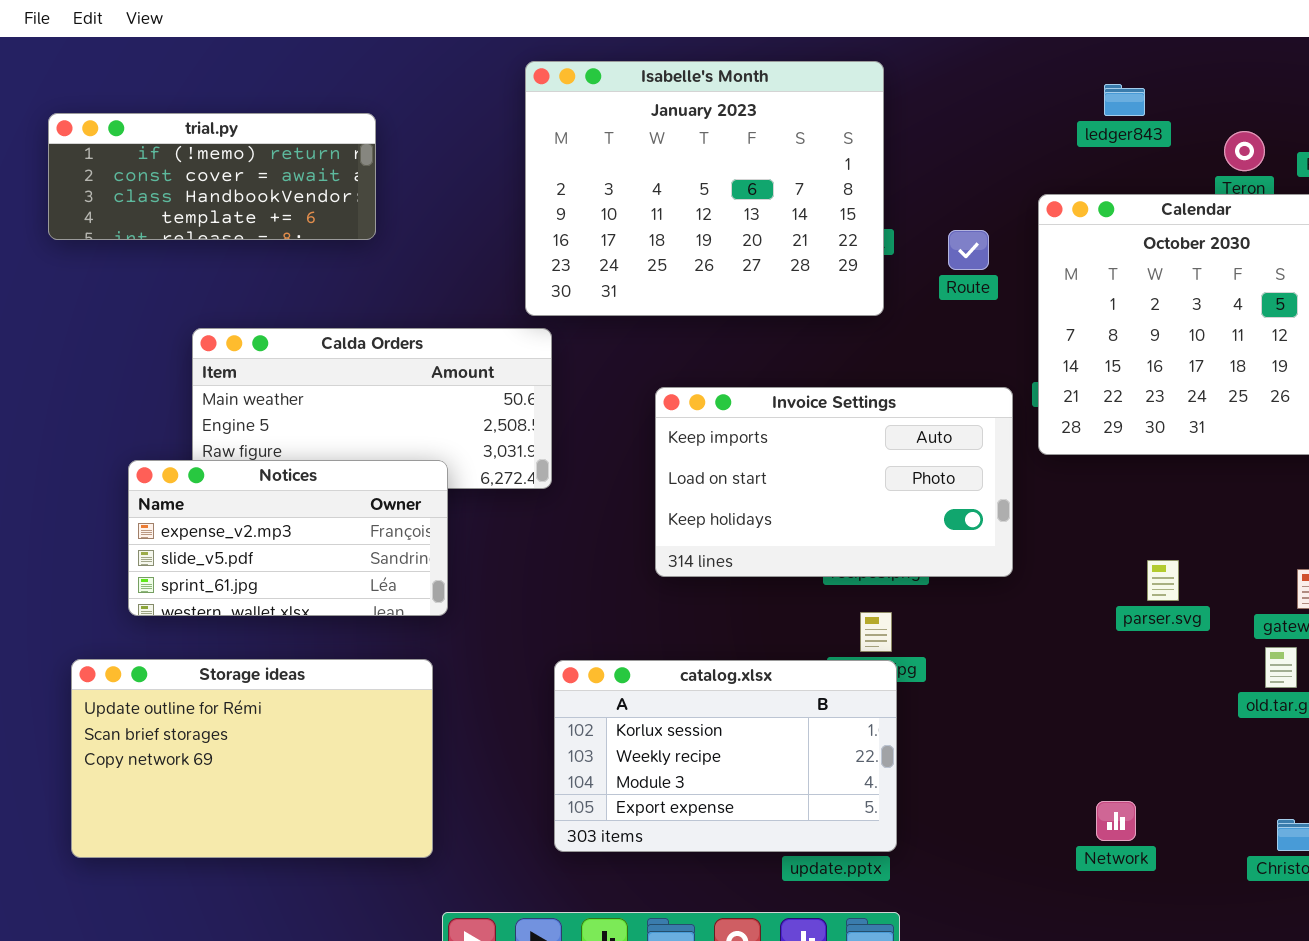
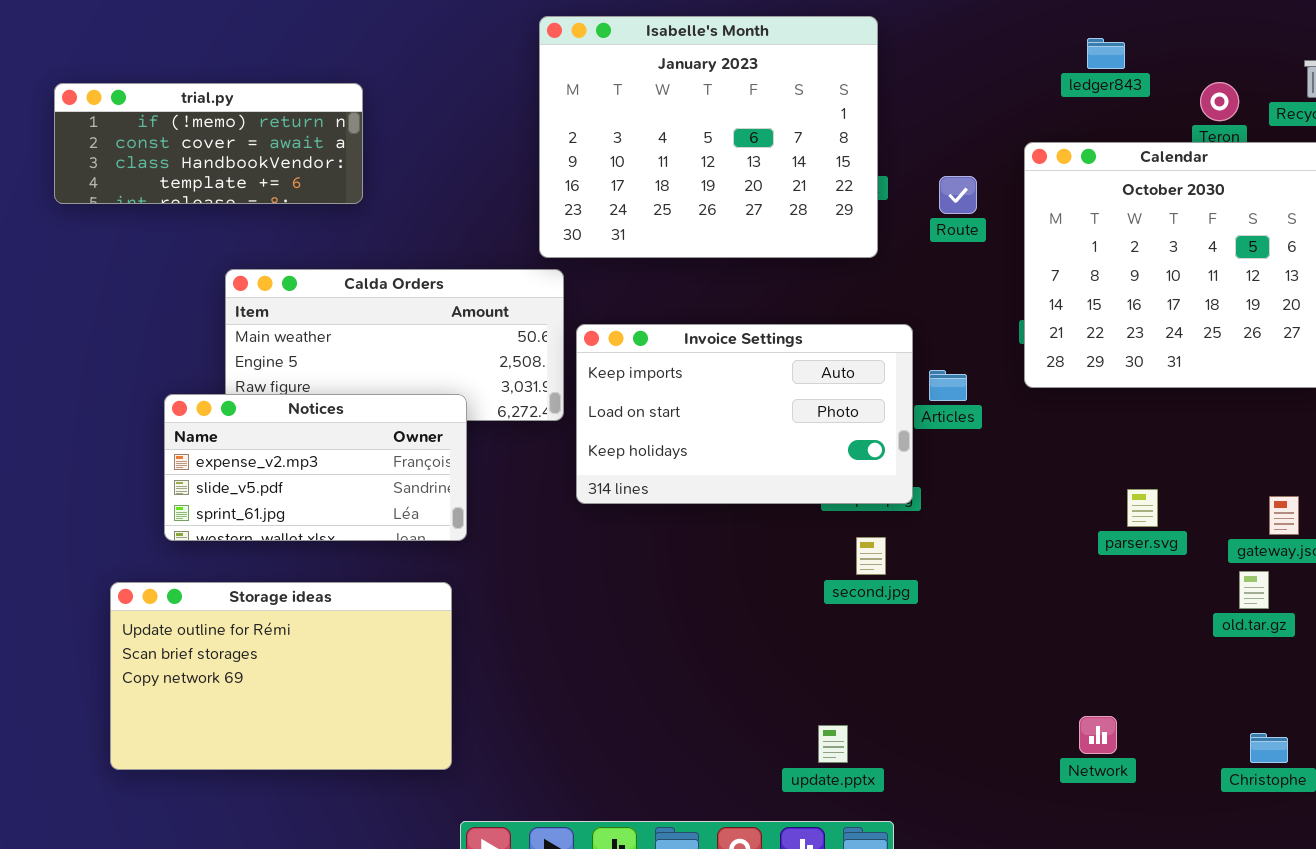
trial.py: [48,113,376,240] -> [54,83,363,204], moved
Invoice Settings: [655,387,1013,577] -> [576,324,913,504], moved
catalog.xlsx: [554,660,897,852] -> none, closed

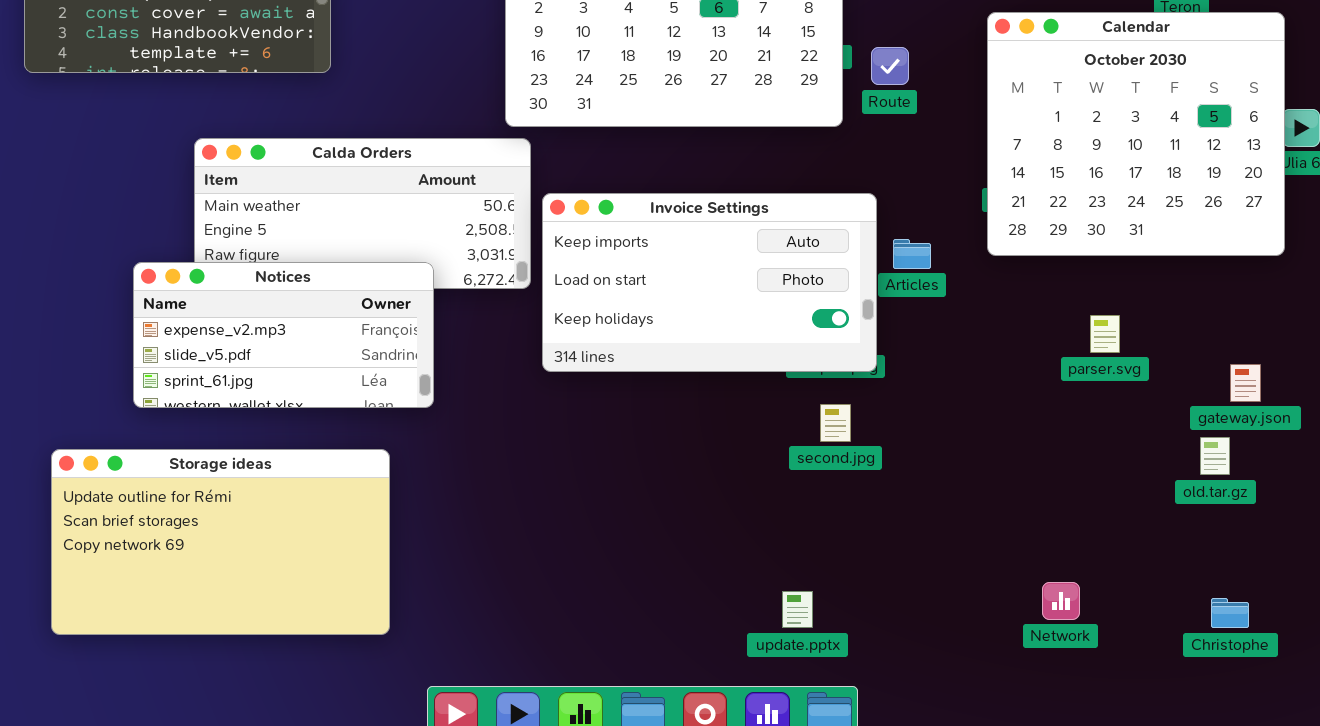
Route: [939,176,977,214] -> [871,47,909,85], moved
parser.svg: [1127,489,1158,527] -> [1090,315,1120,353], moved
Storage ideas: [110,582,452,770] -> [51,449,390,635], moved

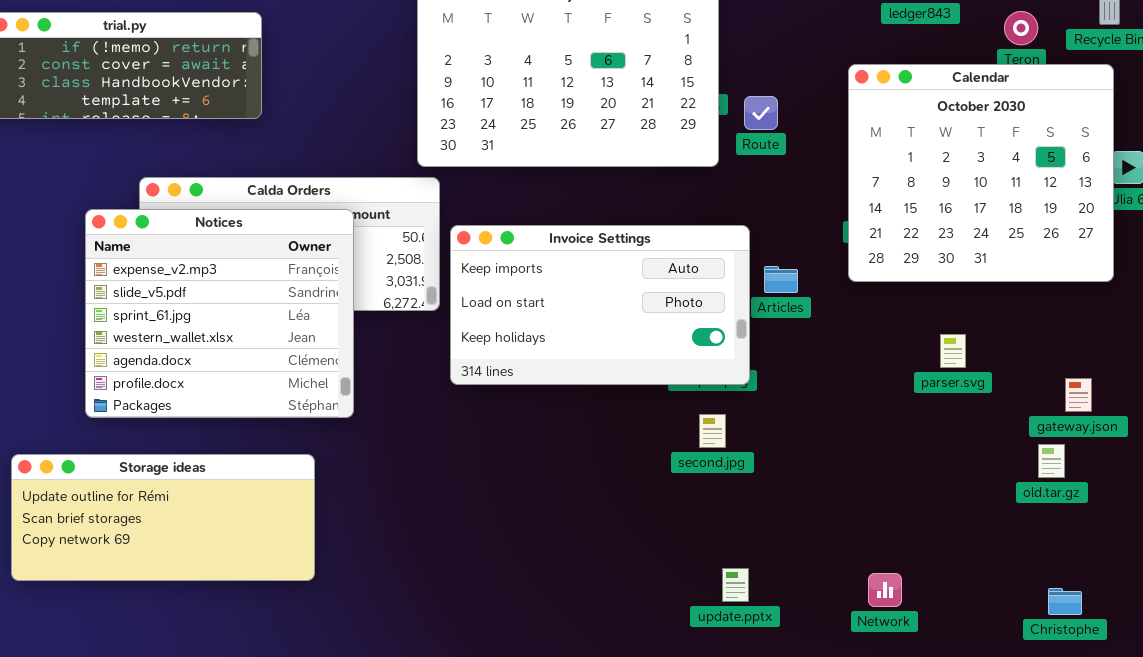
Notices: [133,262,434,408] -> [85,209,354,418], resized
Storage ideas: [51,449,390,635] -> [11,454,315,581], resized
Network: [1042,582,1080,620] -> [868,573,902,607], moved
update.pptx: [782,591,813,628] -> [722,568,749,602], moved

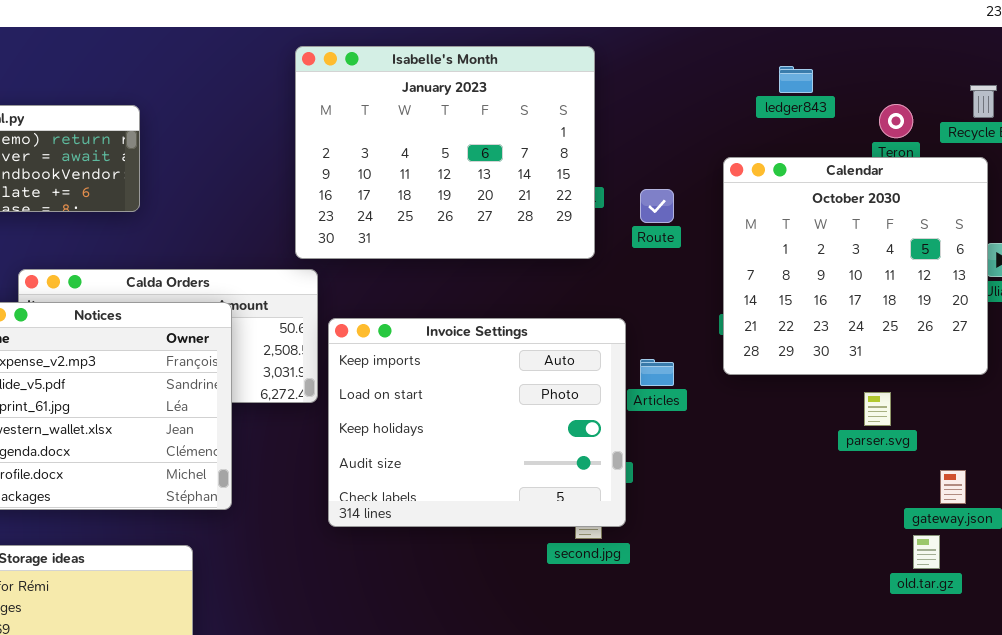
Route: [744,96,778,130] -> [640,189,674,223], moved
Invoice Settings: [450,225,750,385] -> [328,318,626,527], resized
parser.svg: [940,334,966,368] -> [864,392,891,426], moved

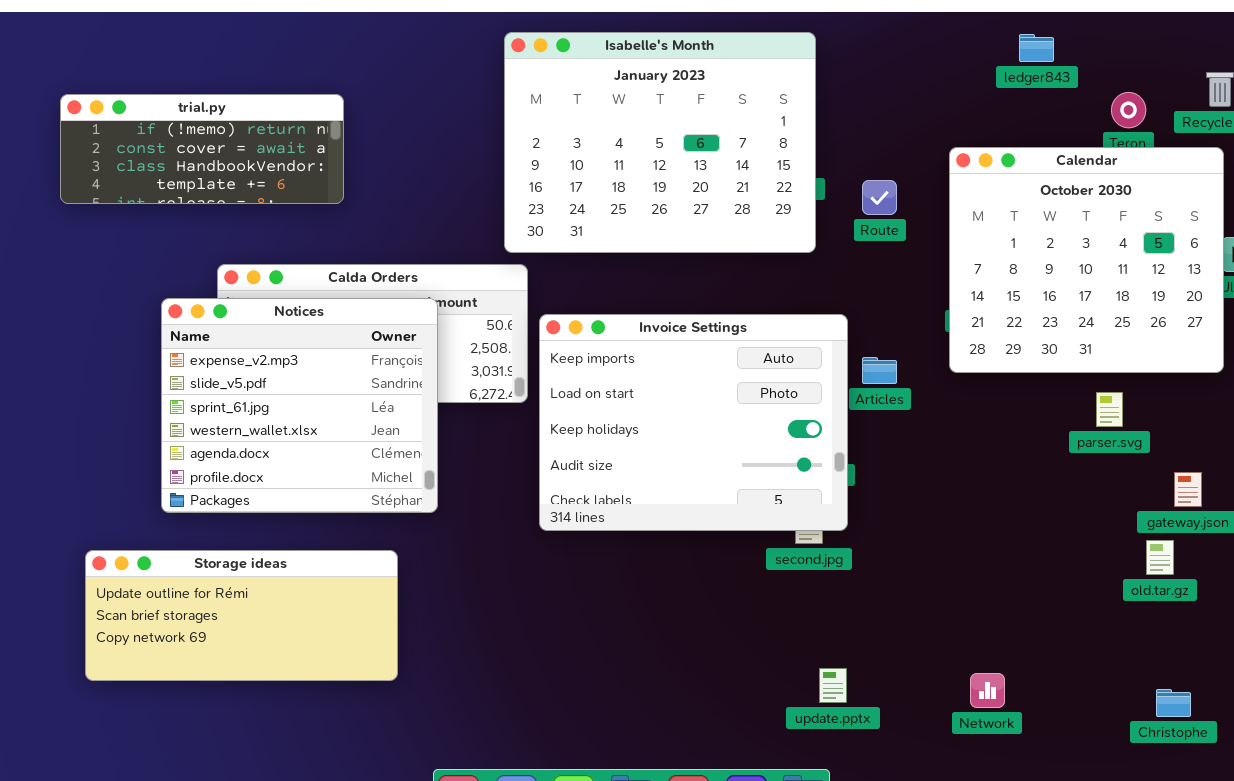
ledger843: [779,66,813,93] -> [1019,34,1054,62], moved

